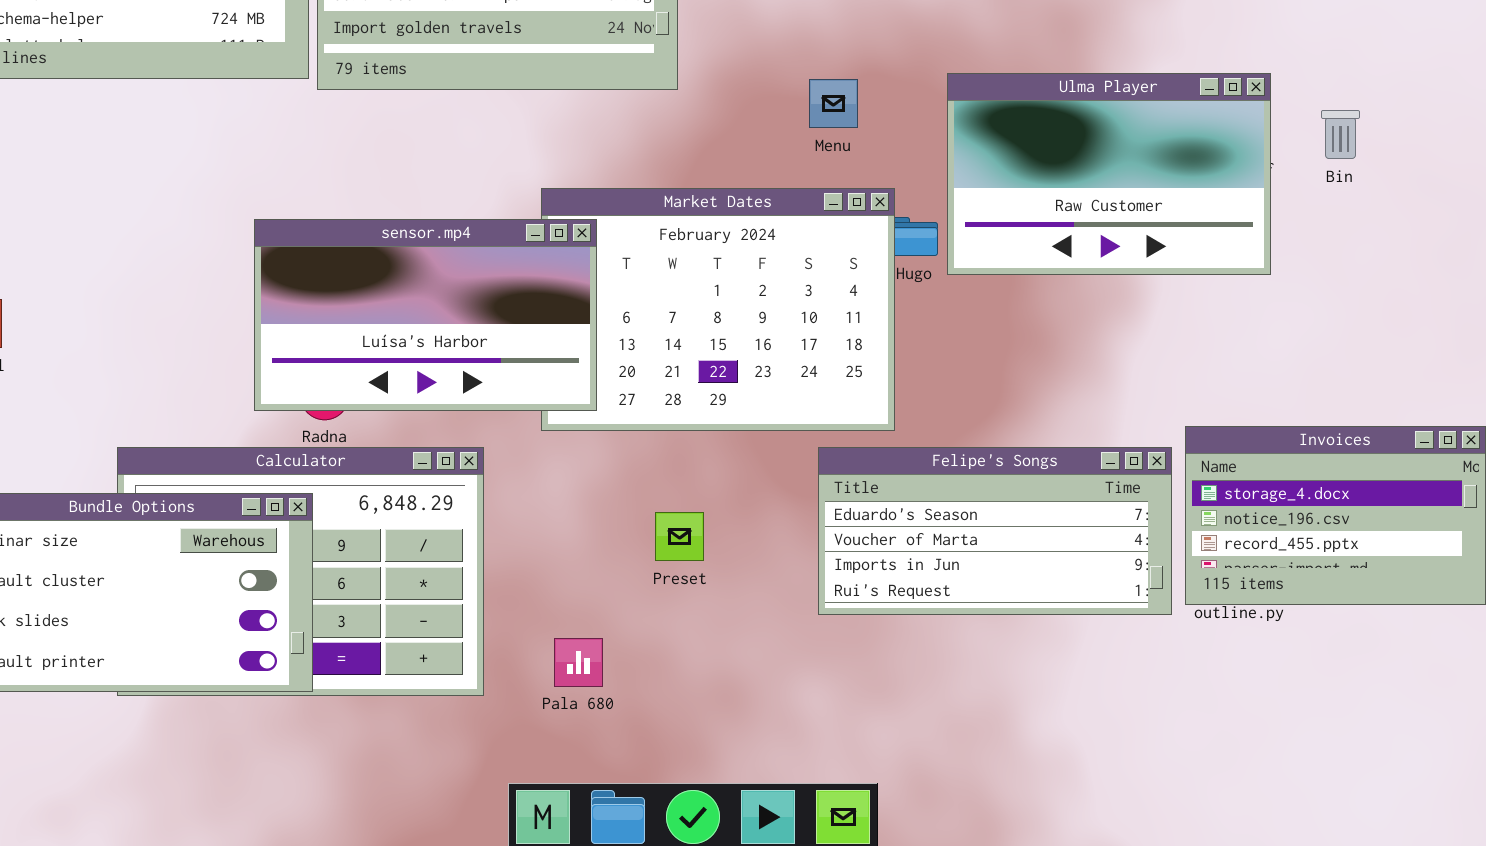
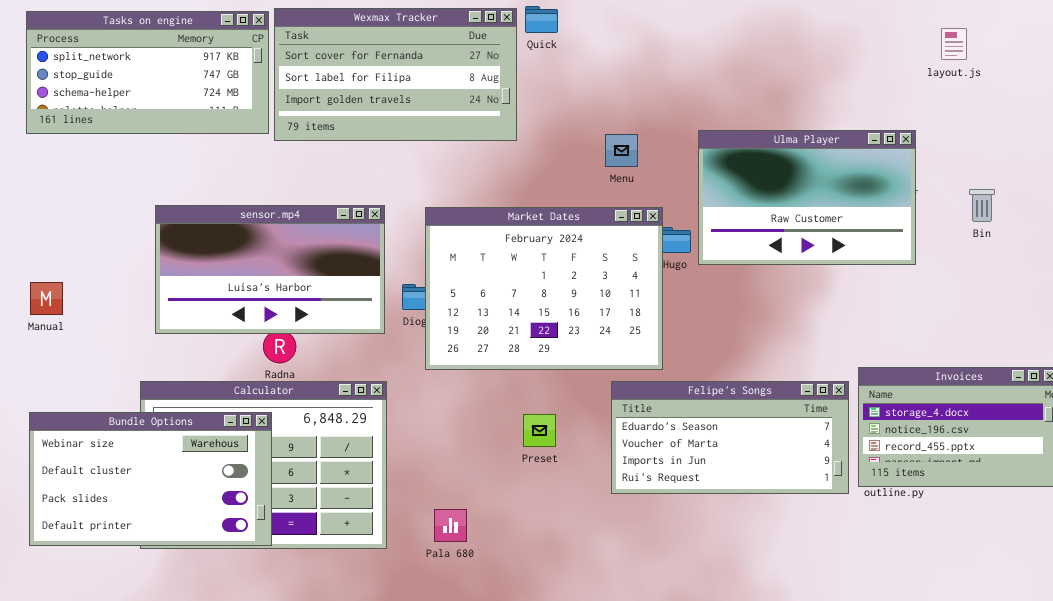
Bin: [1321,110,1360,159] -> [969,189,995,222], moved
sensor.mp4: [254,219,597,411] -> [155,205,385,334], moved
Preset: [655,512,704,561] -> [523,414,556,447], moved

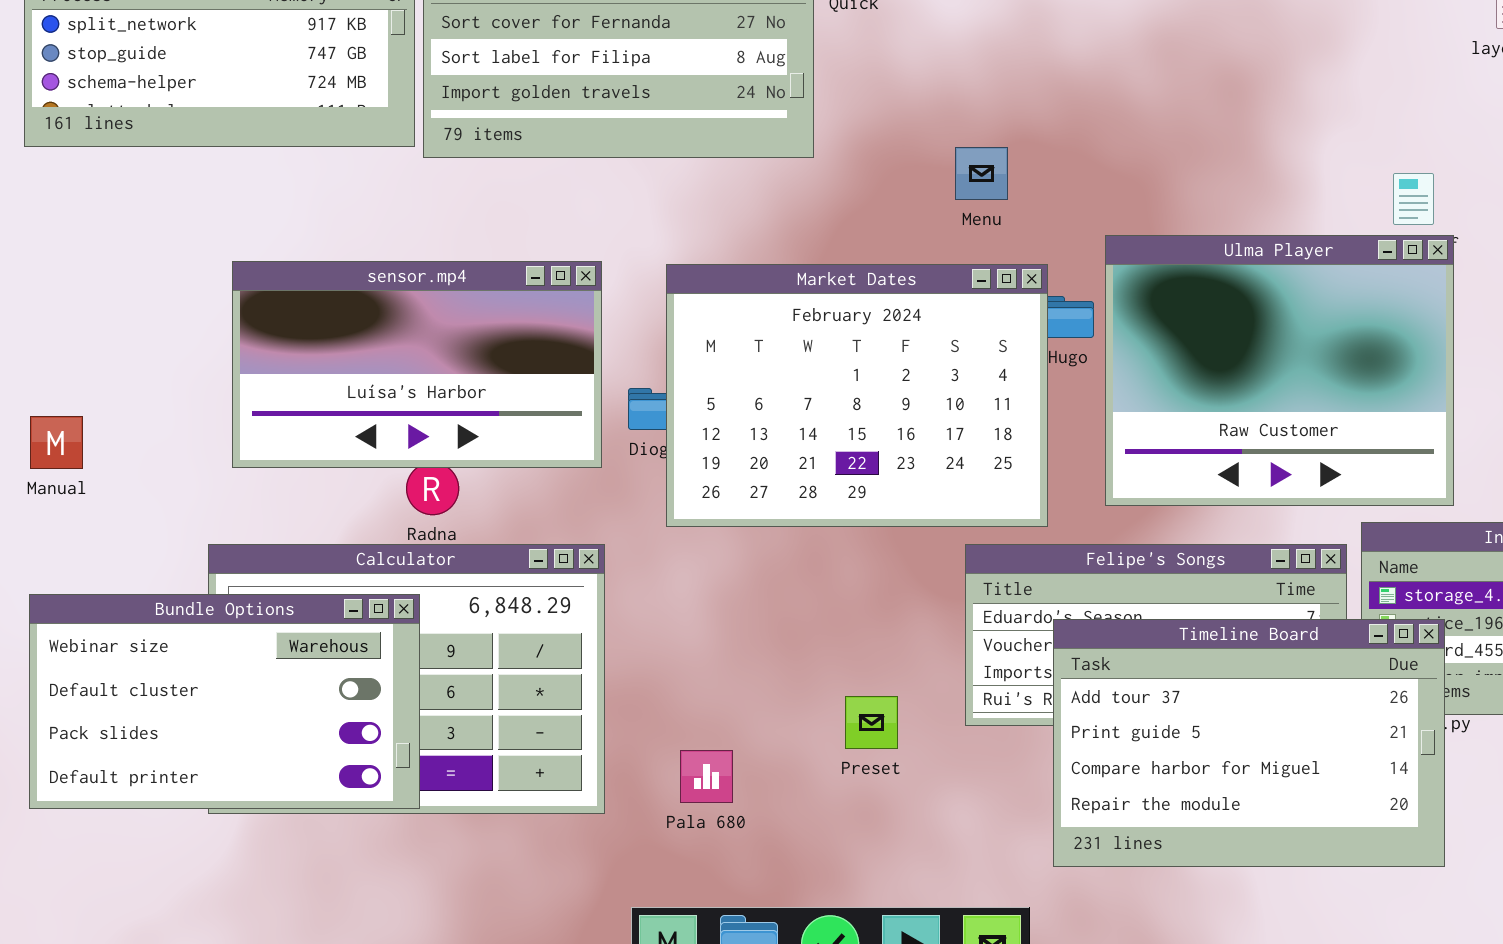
Ulma Player: [698,130,916,265] -> [1105,235,1454,506], moved, resized
Manual: [30,282,63,315] -> [30,416,83,469], moved
Preset: [523,414,556,447] -> [845,696,898,749], moved
Timeline Board: none -> [1053,619,1445,867], opened

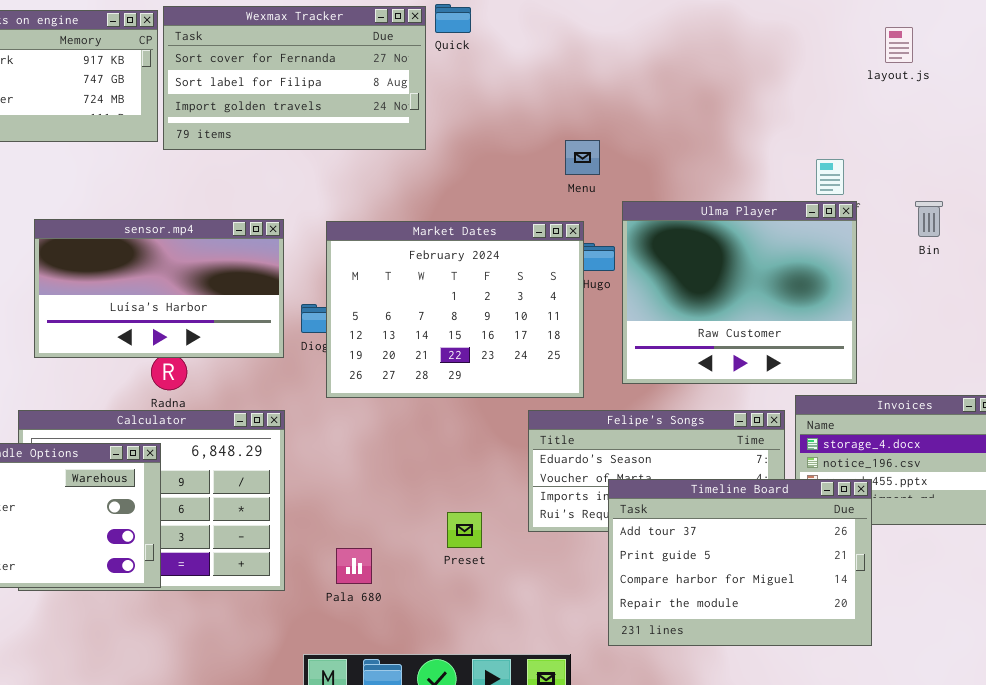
Menu: [955,147,1008,200] -> [565,140,600,175], moved
Timeline Board: [1053,619,1445,867] -> [608,479,872,646], moved

